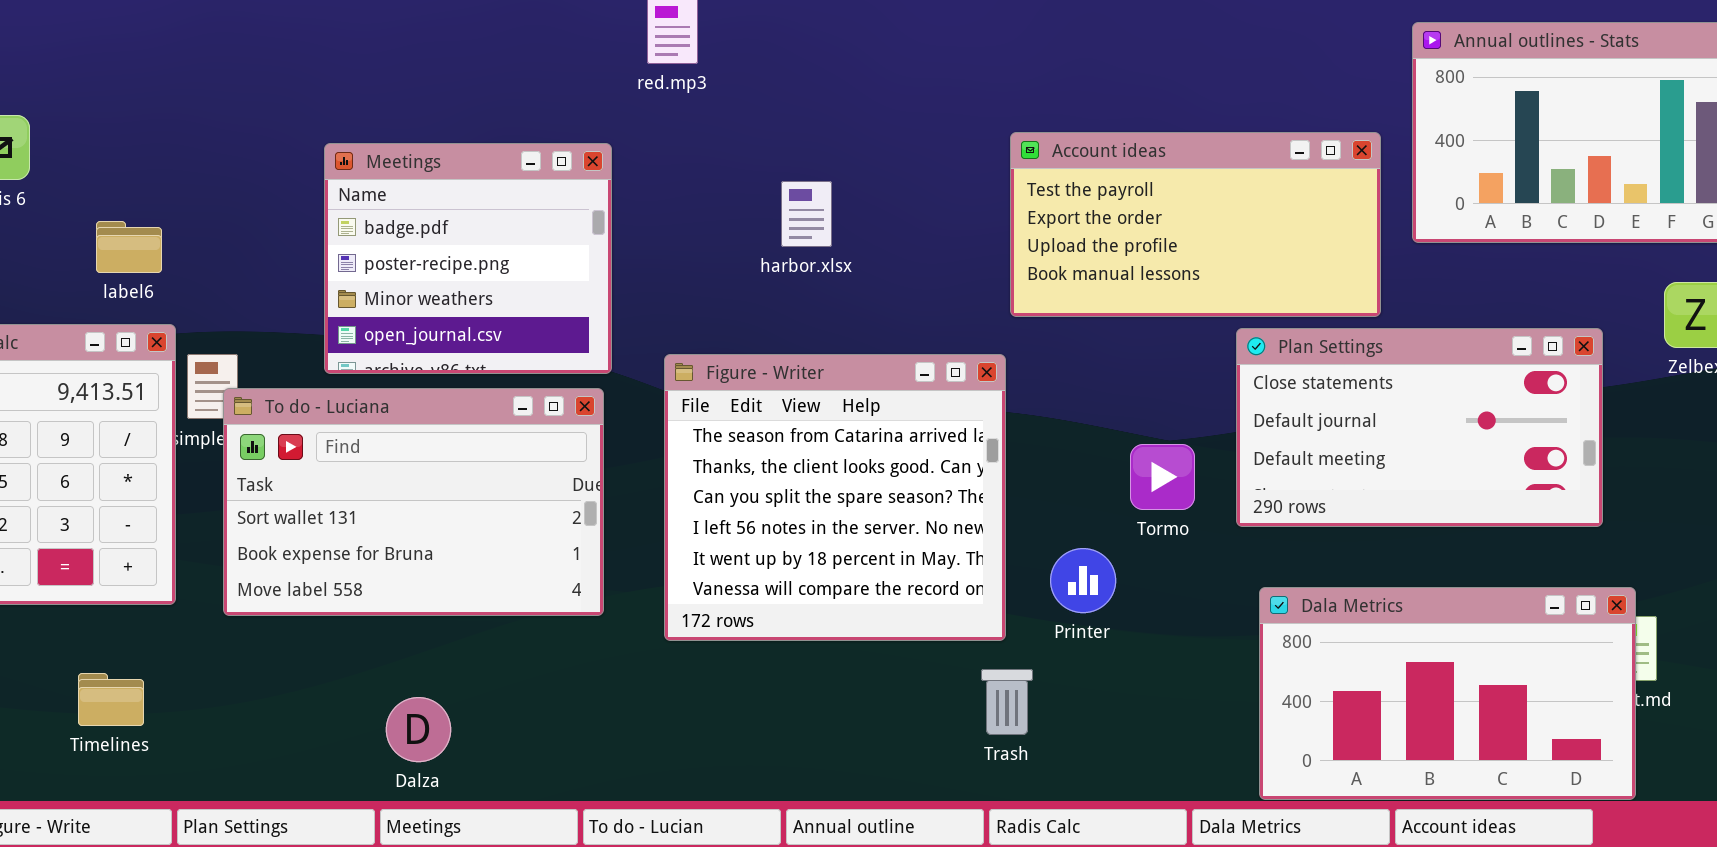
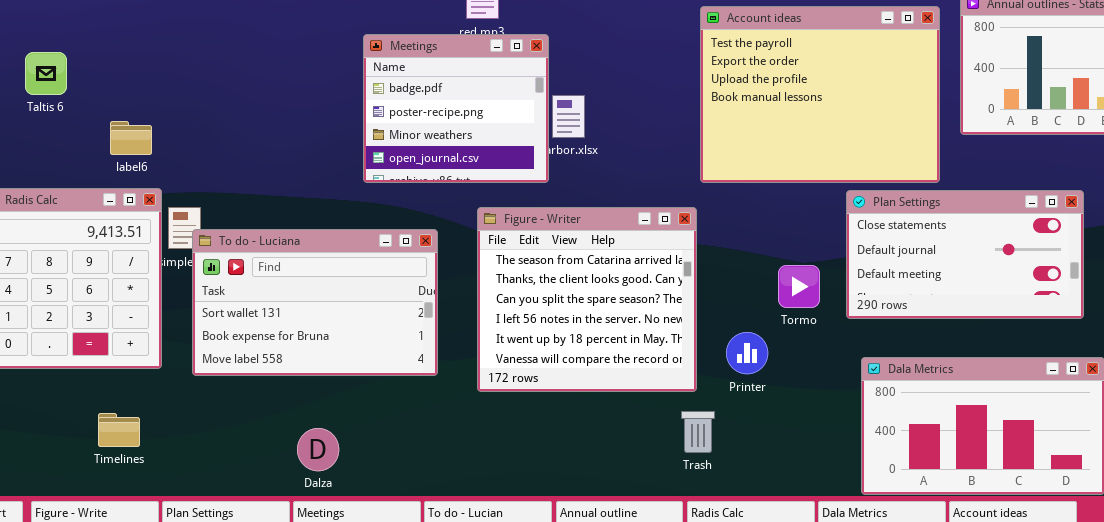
Account ideas: [1010,132,1381,317] -> [700,6,940,183], resized
Meetings: [324,143,612,374] -> [363,34,549,183], moved

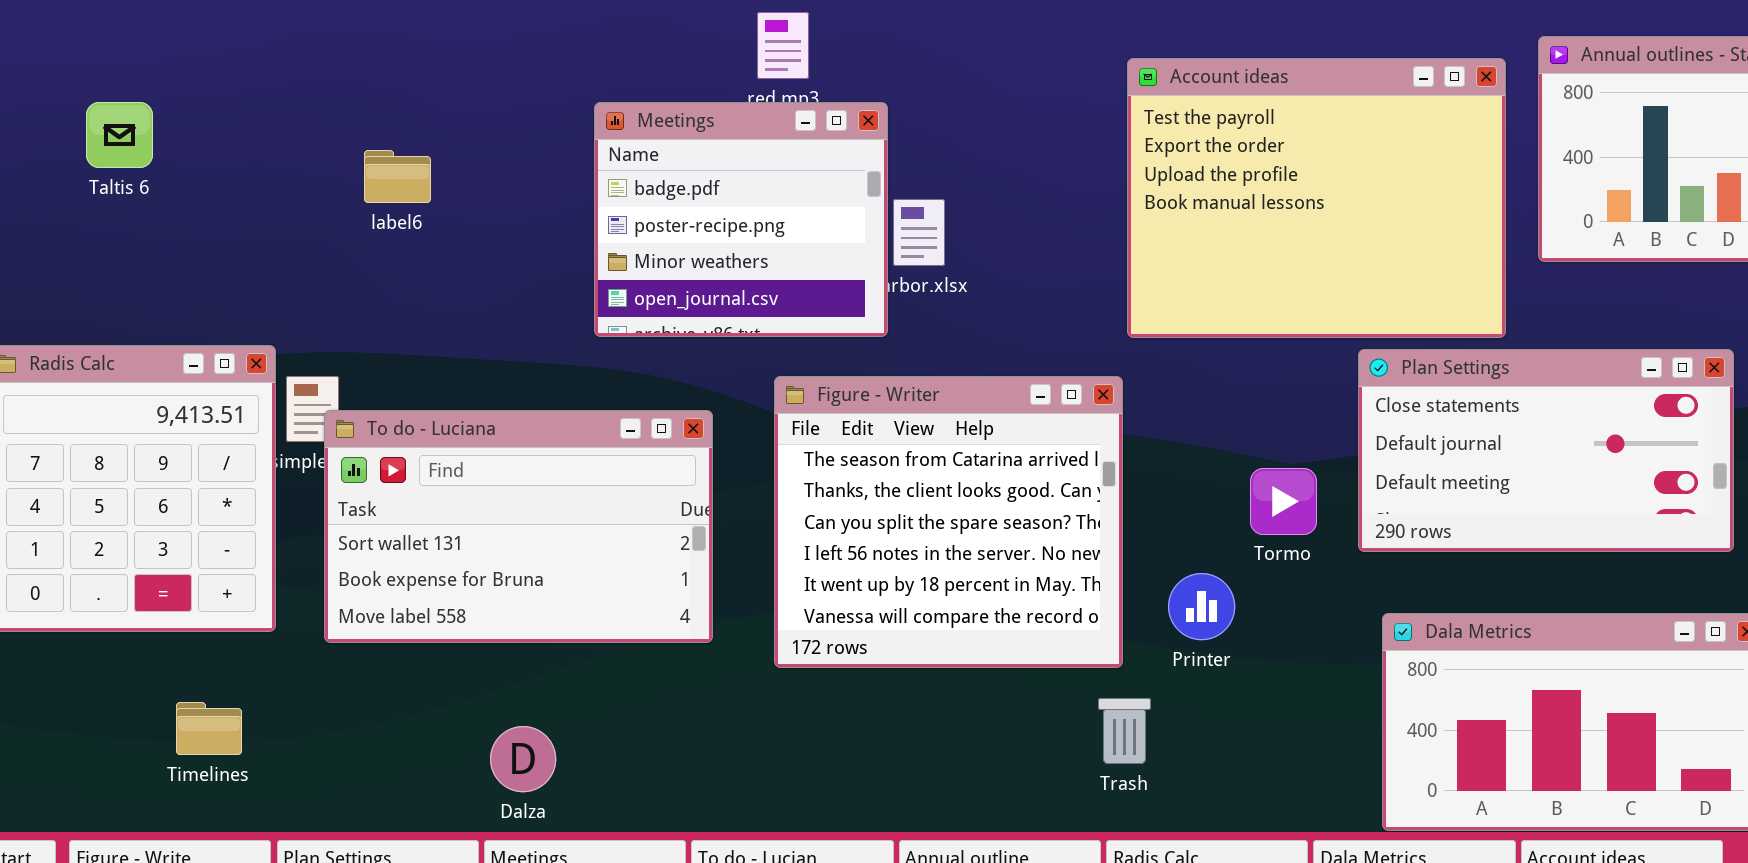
Taltis 6: [25,52,67,95] -> [86,102,153,168], moved
label6: [110,121,152,155] -> [364,150,431,203], moved

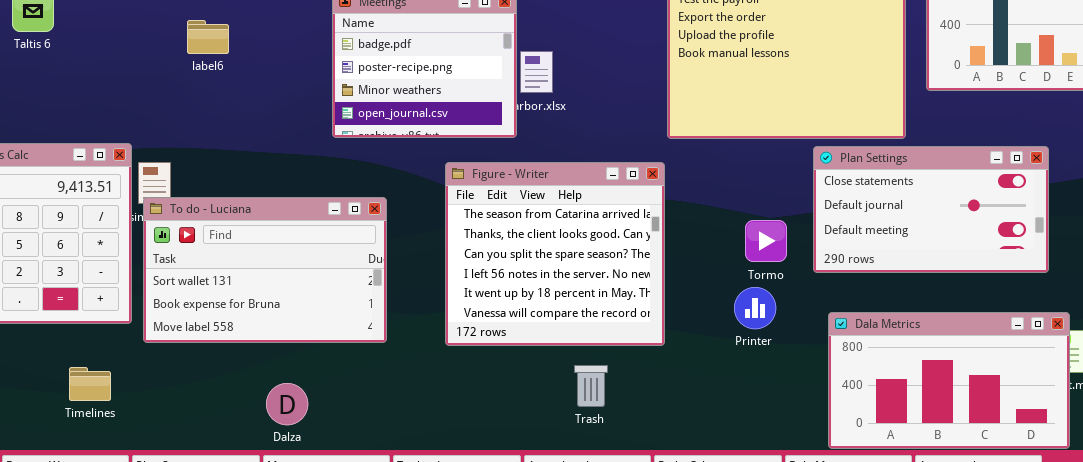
To do - Luciana: [324,410,713,643] -> [143,197,387,343], moved
Printer: [1168,573,1235,640] -> [734,287,776,329], moved
Trash: [1098,698,1151,764] -> [574,365,608,407], moved

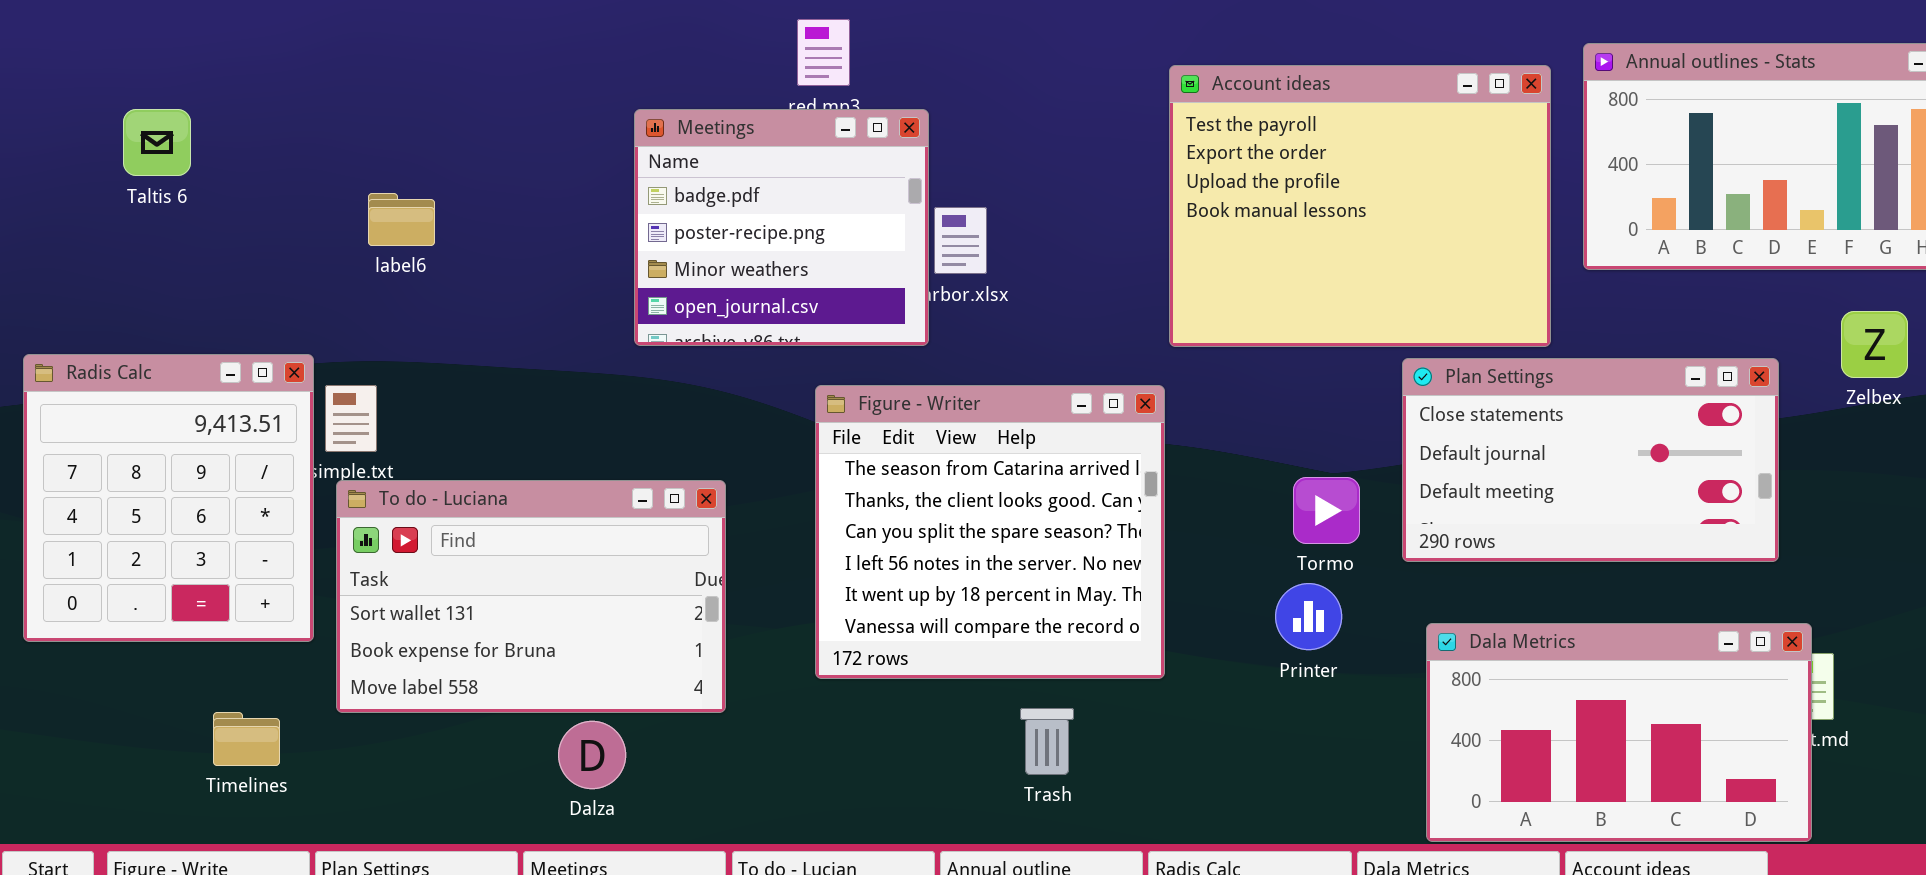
label6: [187,20,229,54] -> [368,193,435,246], moved
To do - Luciana: [143,197,387,343] -> [336,480,726,713], moved
Dalza: [266,383,308,425] -> [558,721,626,789], moved

